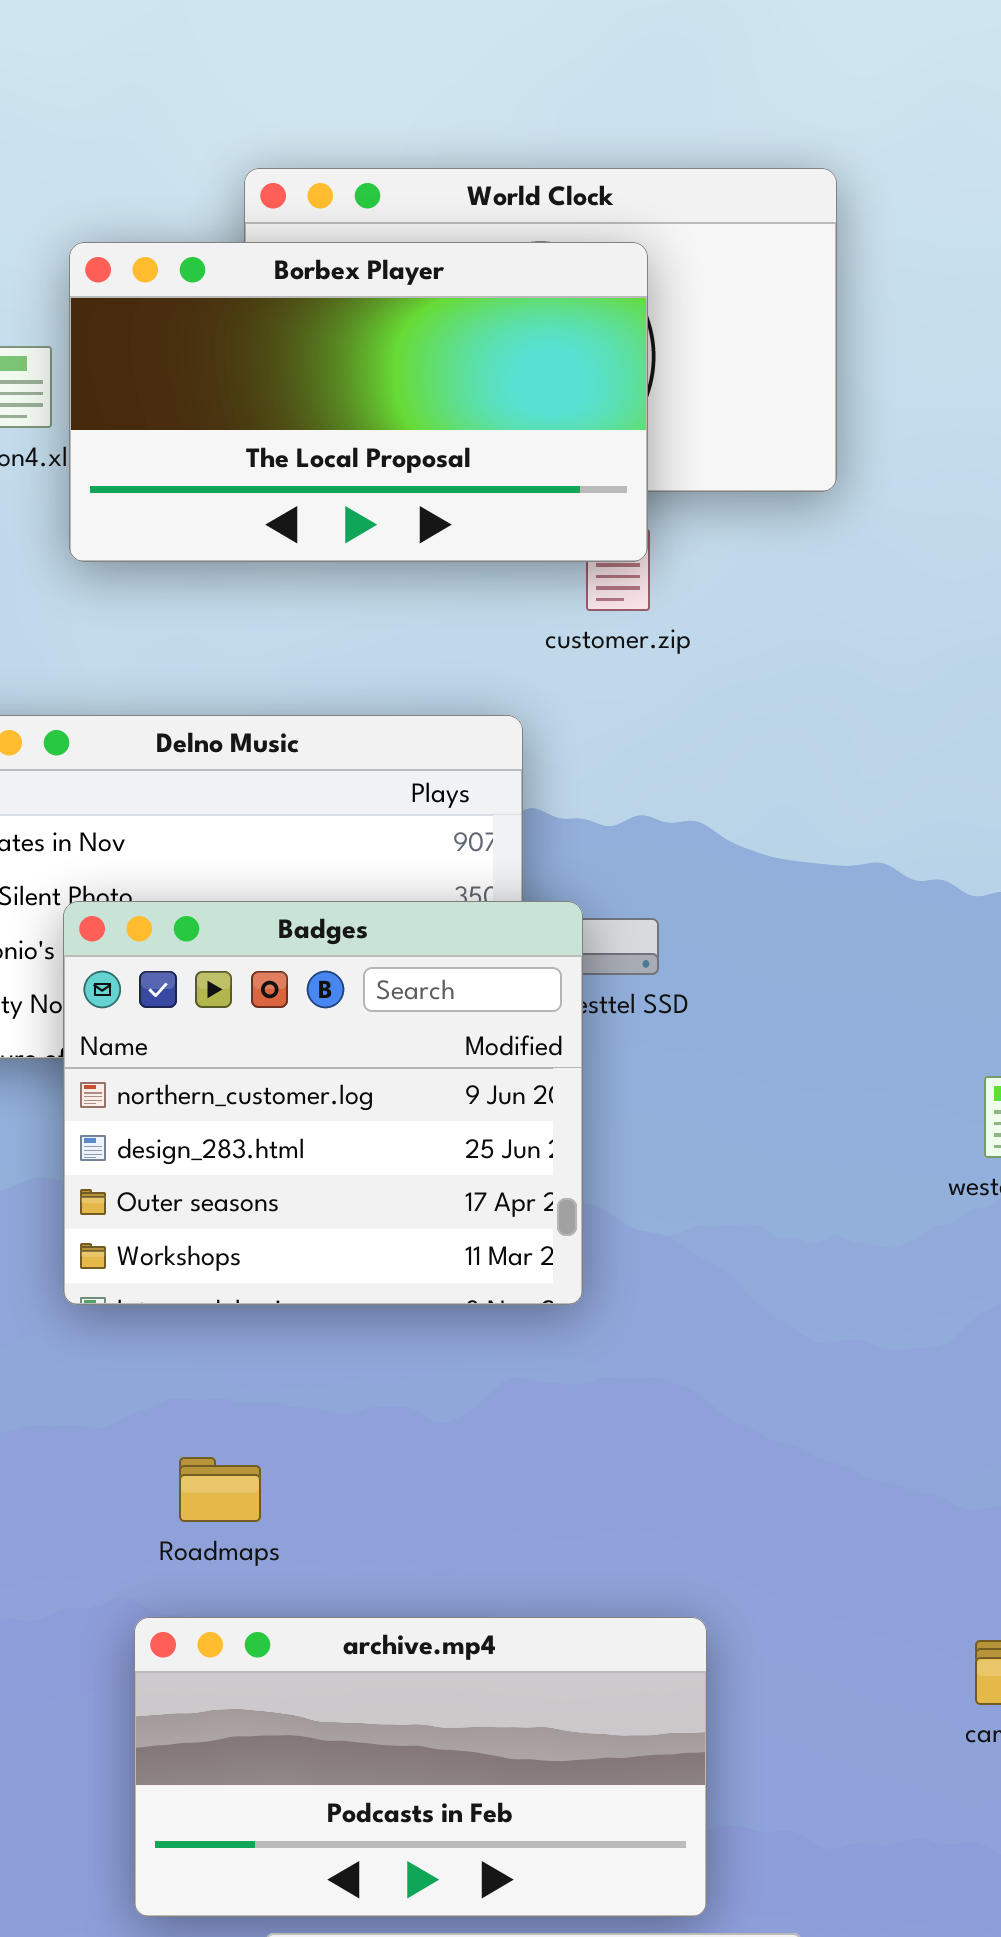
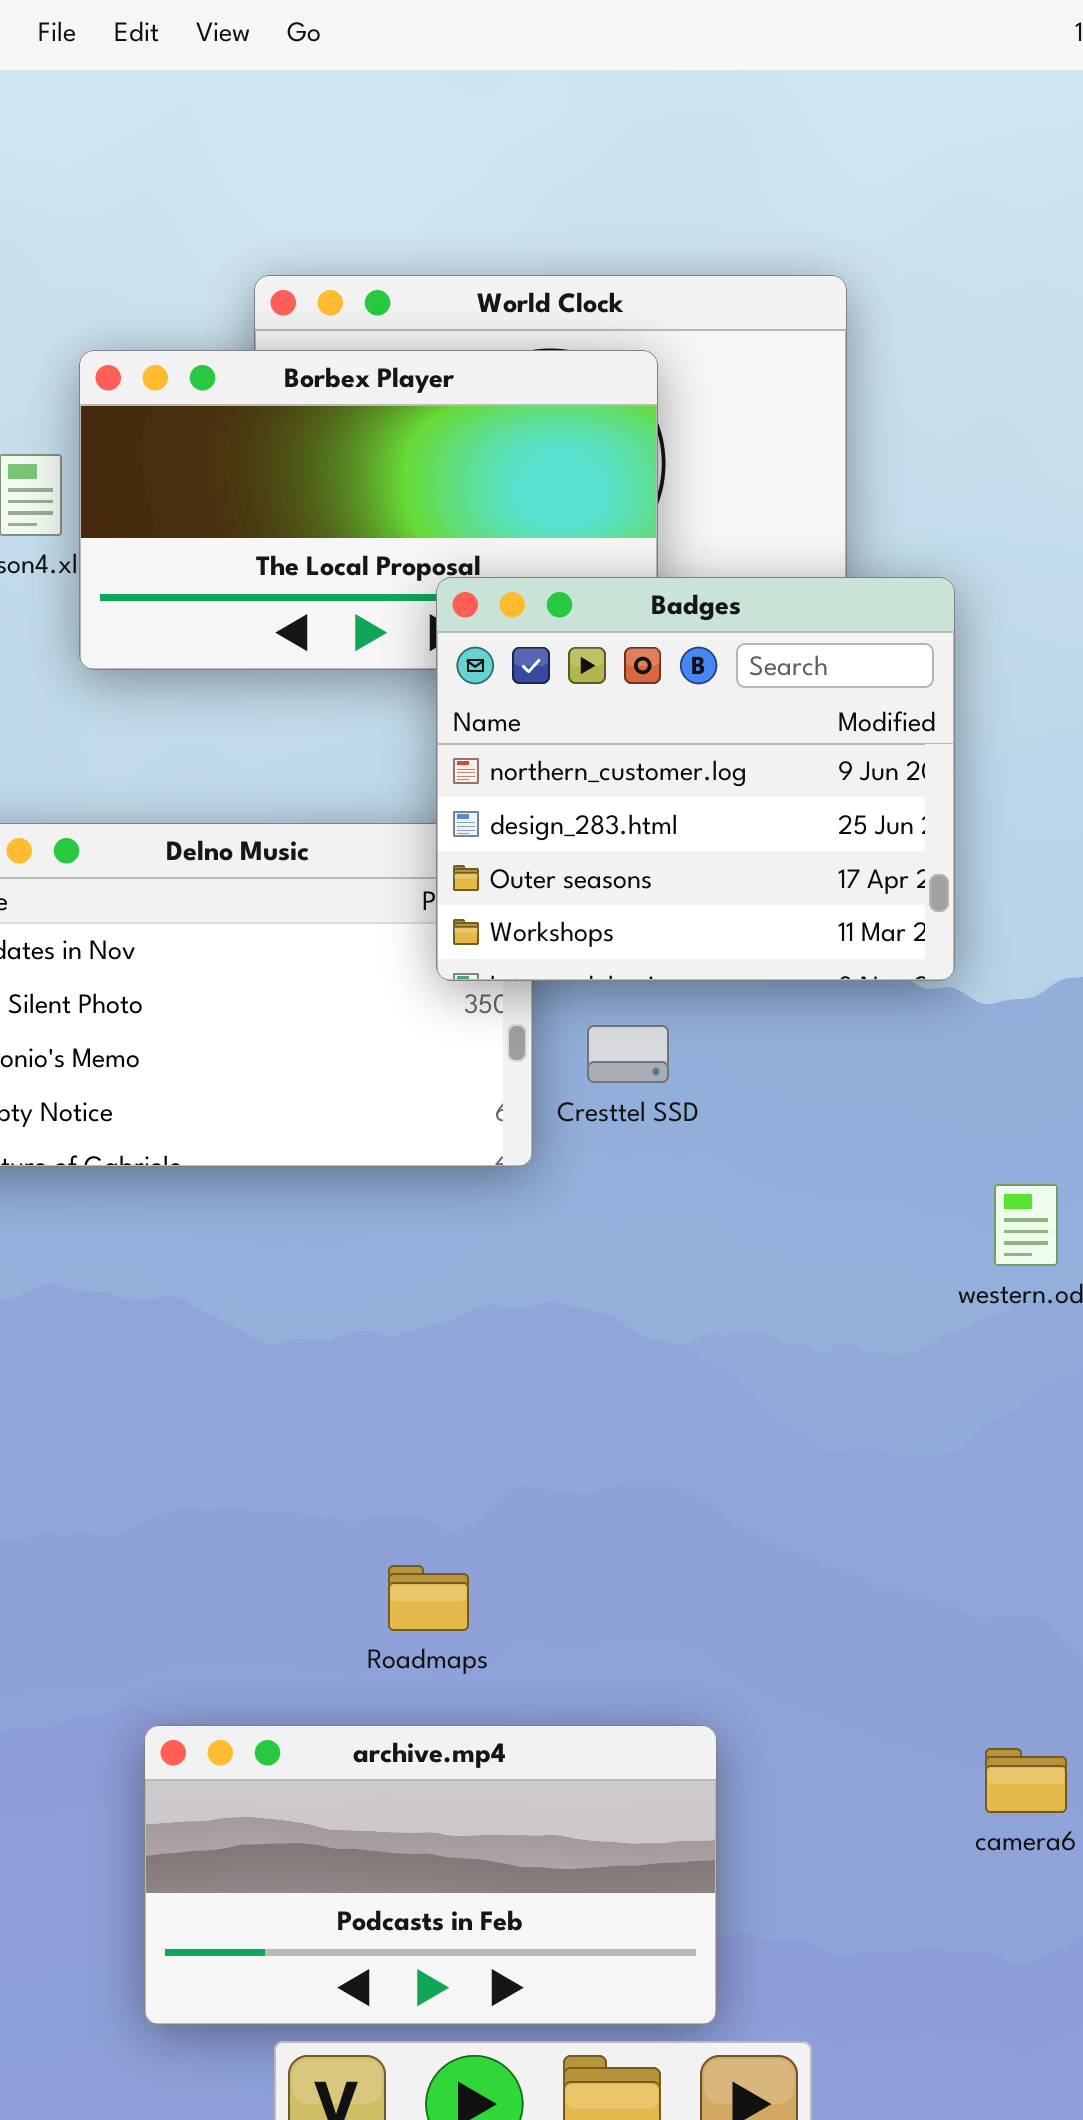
Badges: [63,901,583,1305] -> [436,577,955,981], moved
Roadmaps: [179,1457,261,1522] -> [388,1565,469,1631], moved

